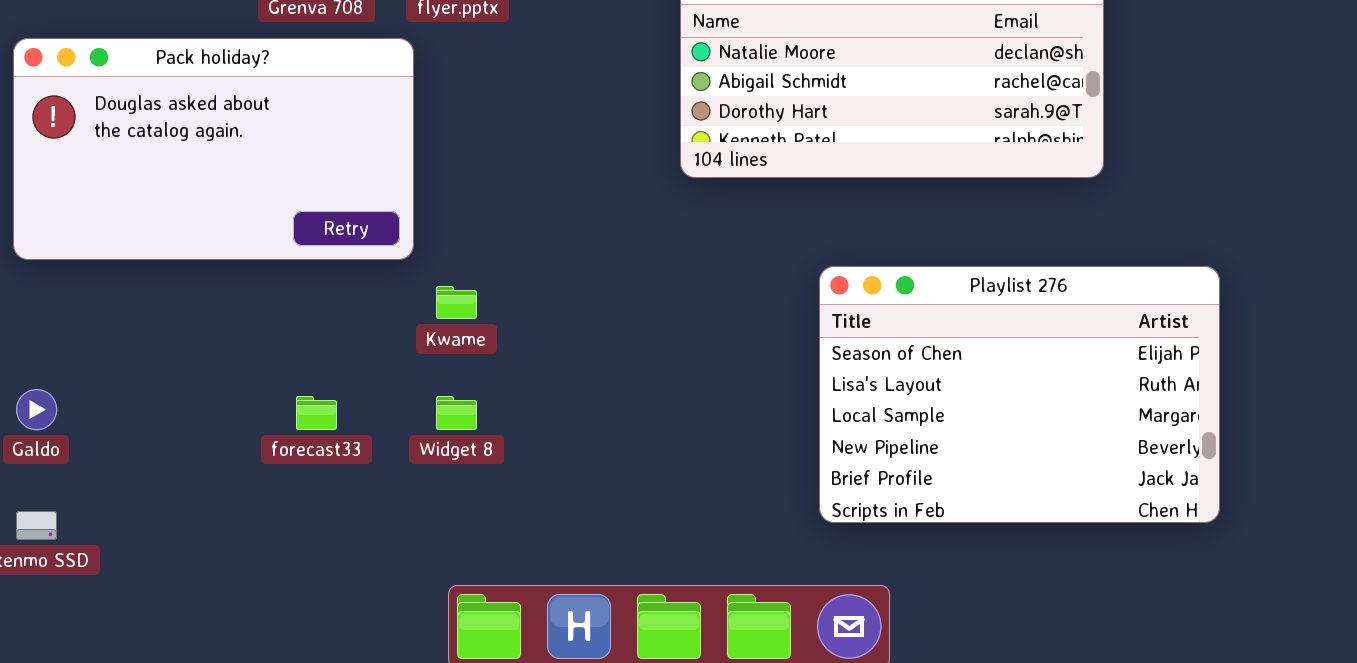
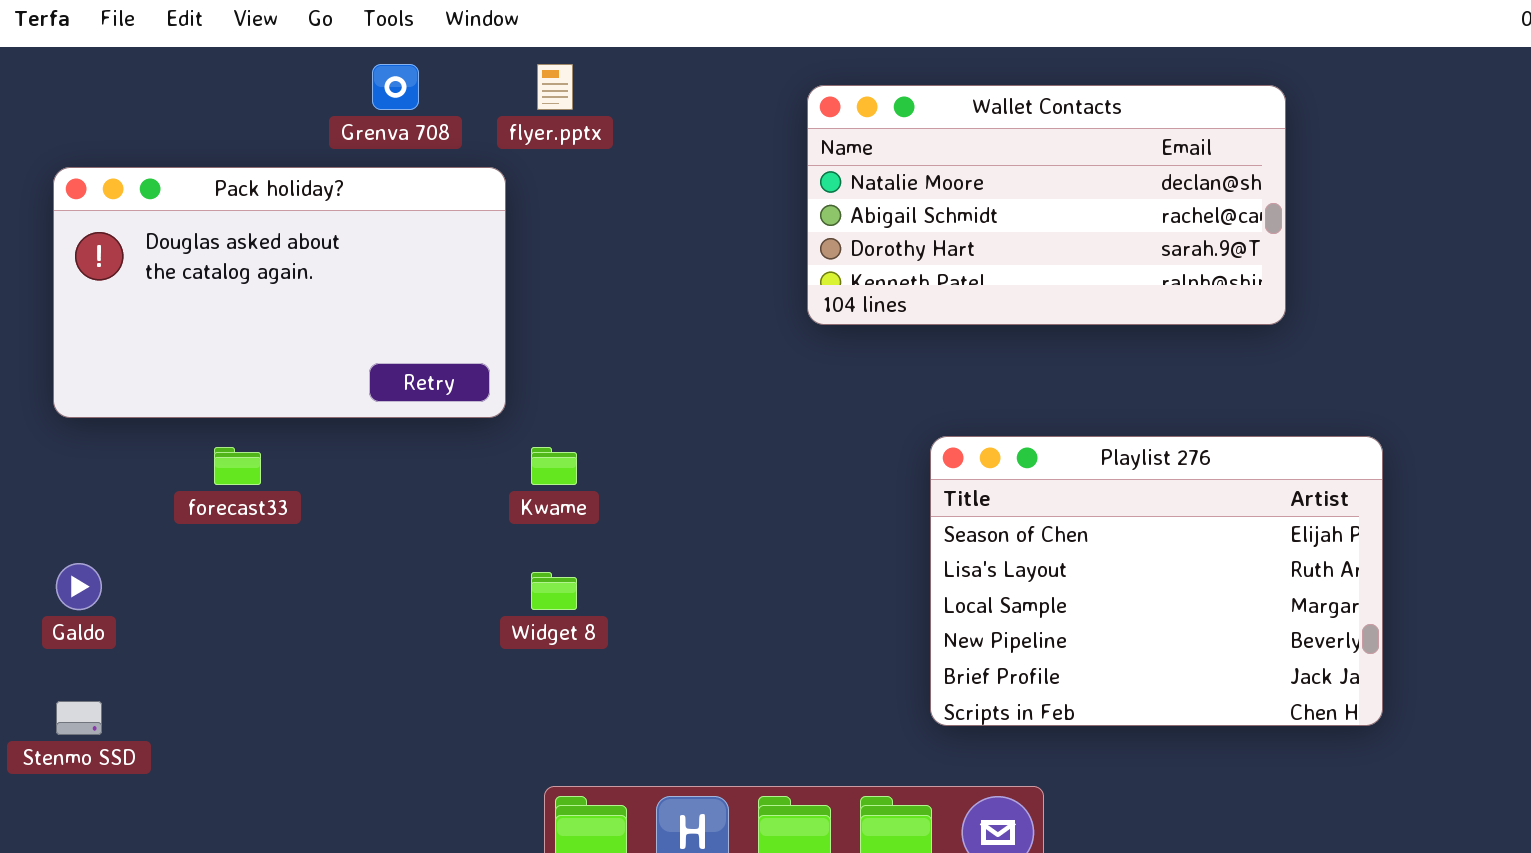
Playlist 276: [819,266,1220,523] -> [930,436,1383,726], moved
forecast33: [296,396,337,430] -> [214,447,261,485], moved

